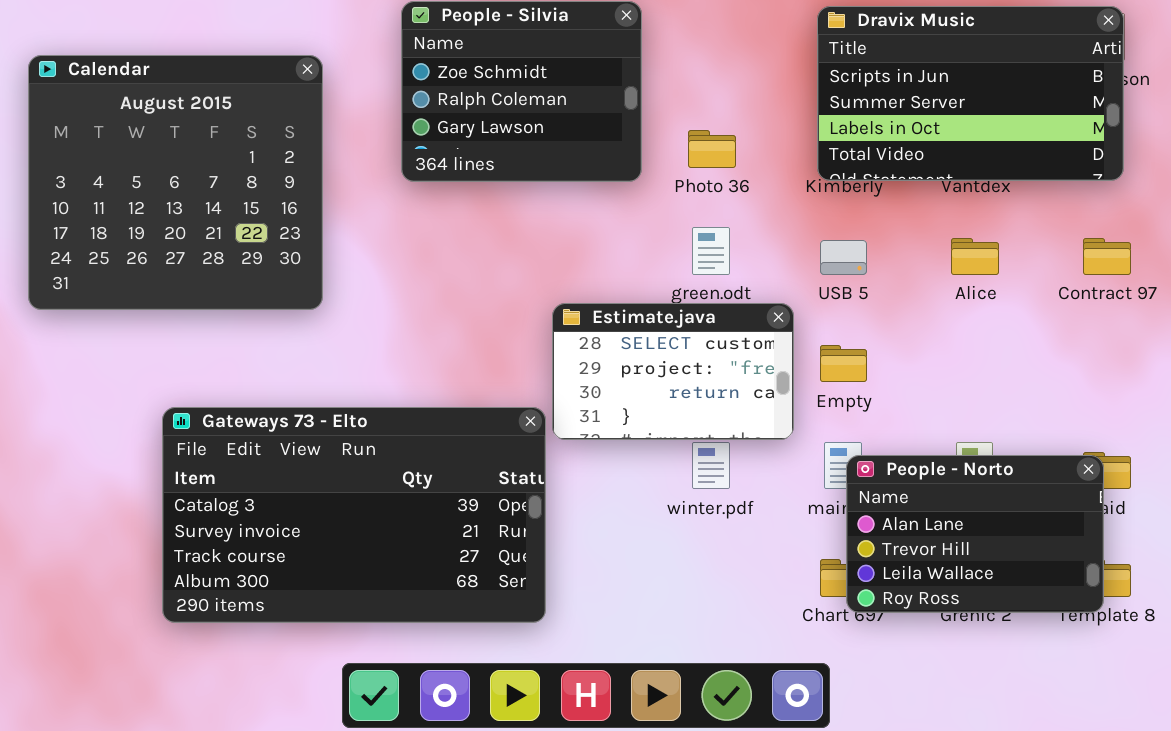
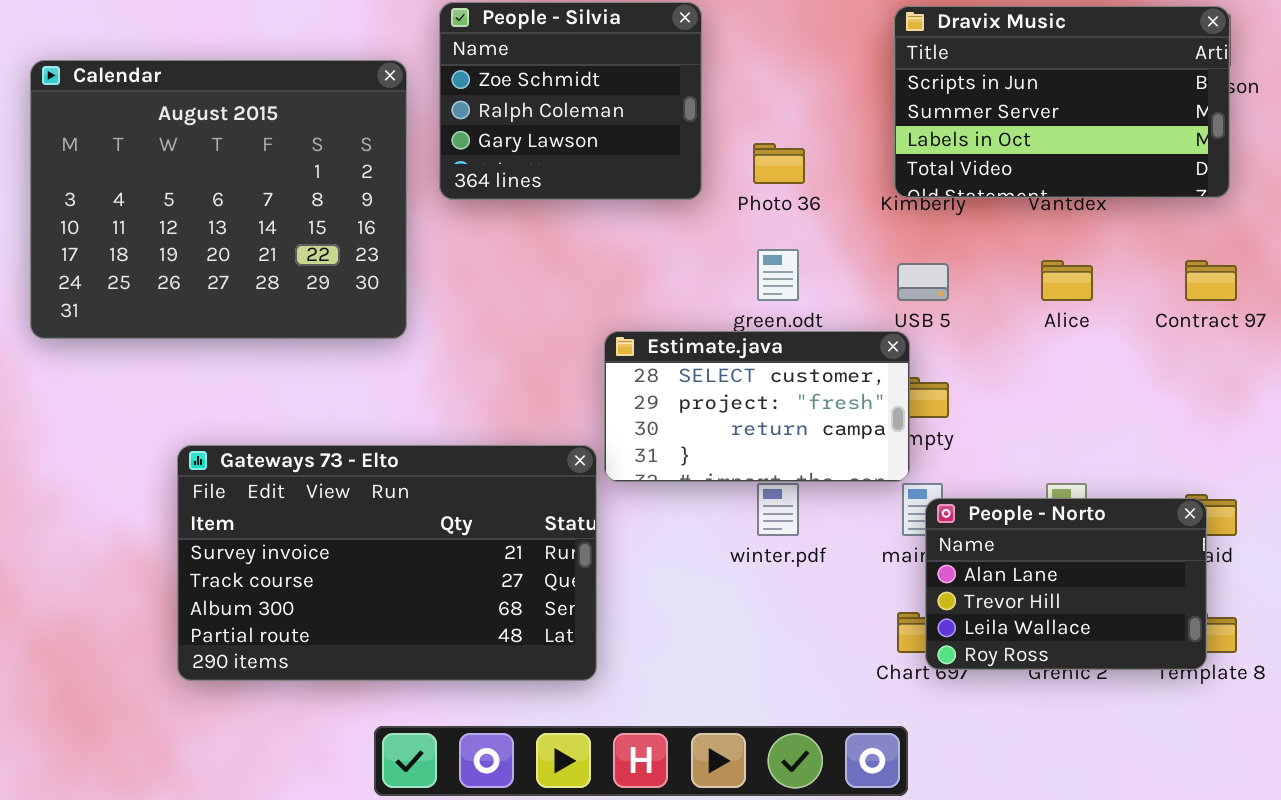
Calendar: [28,55,323,310] -> [30,60,407,339], resized
Estimate.java: [552,303,794,440] -> [604,331,910,482], resized
Gateways 73 - Elto: [162,407,546,623] -> [177,445,597,681], scrolled down 1 row

